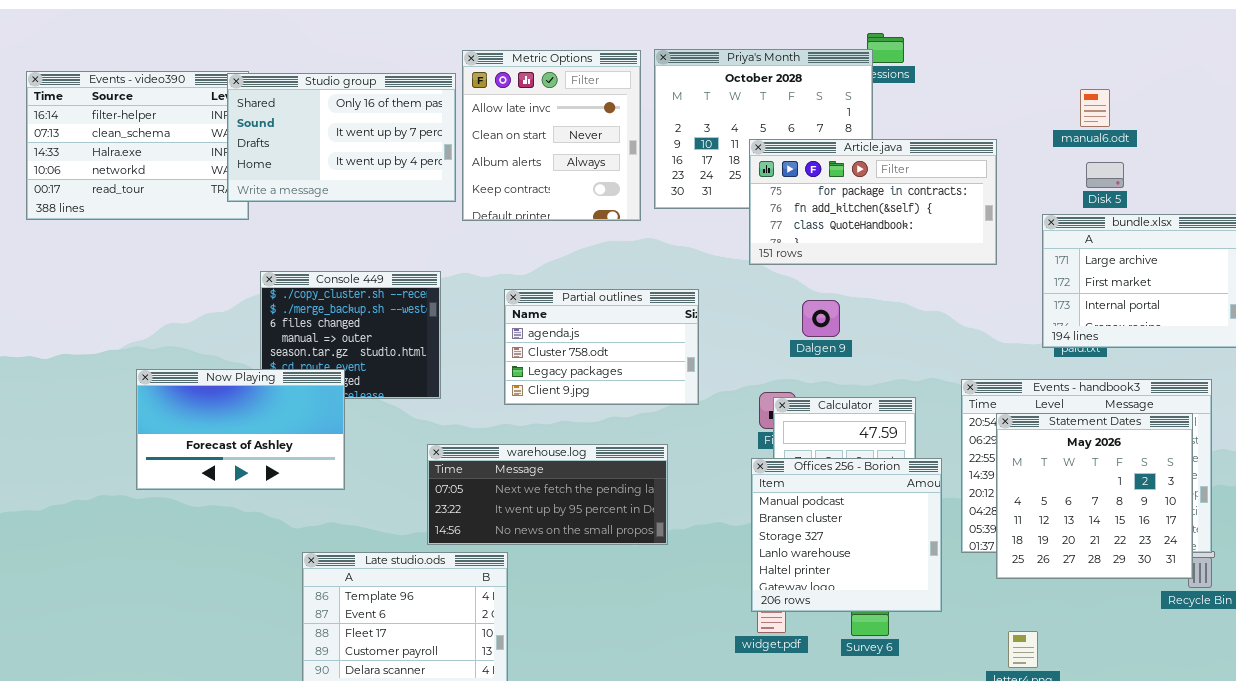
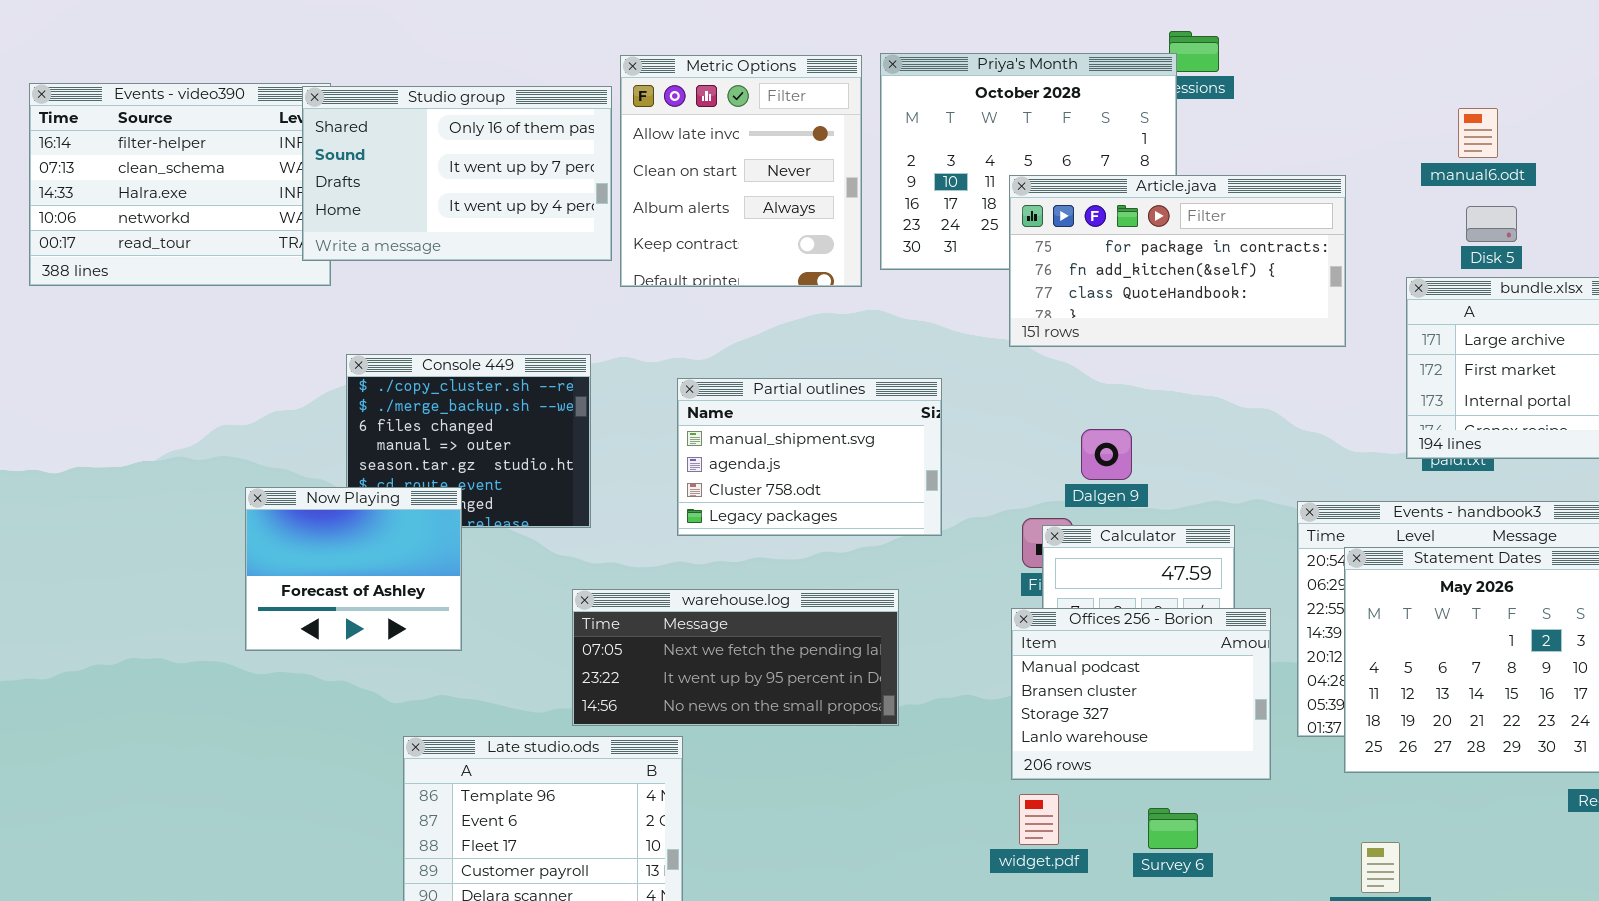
Partial outlines: [504,289,699,405] -> [677,378,942,536], scrolled up 1 row
Dalgen 9: [802,300,840,337] -> [1081,429,1132,480], moved
Now Playing: [136,369,345,490] -> [245,487,462,651], resized
Offices 256 - Borion: [751,458,942,612] -> [1011,608,1271,780], resized

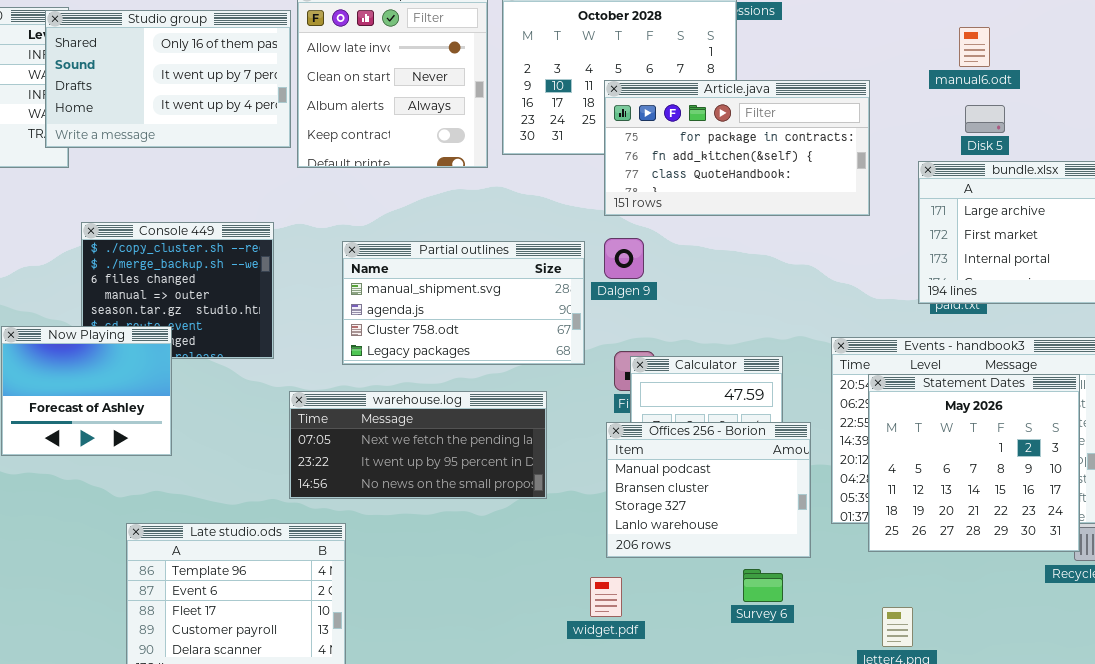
Partial outlines: [677,378,942,536] -> [342,241,585,365], resized
Dalgen 9: [1081,429,1132,480] -> [604,238,644,279], moved
warehouse.log: [572,589,899,726] -> [289,391,547,499], moved
widget.pdf: [1019,794,1059,845] -> [590,577,622,617], moved
Survey 6: [1148,808,1198,849] -> [743,569,783,602], moved

